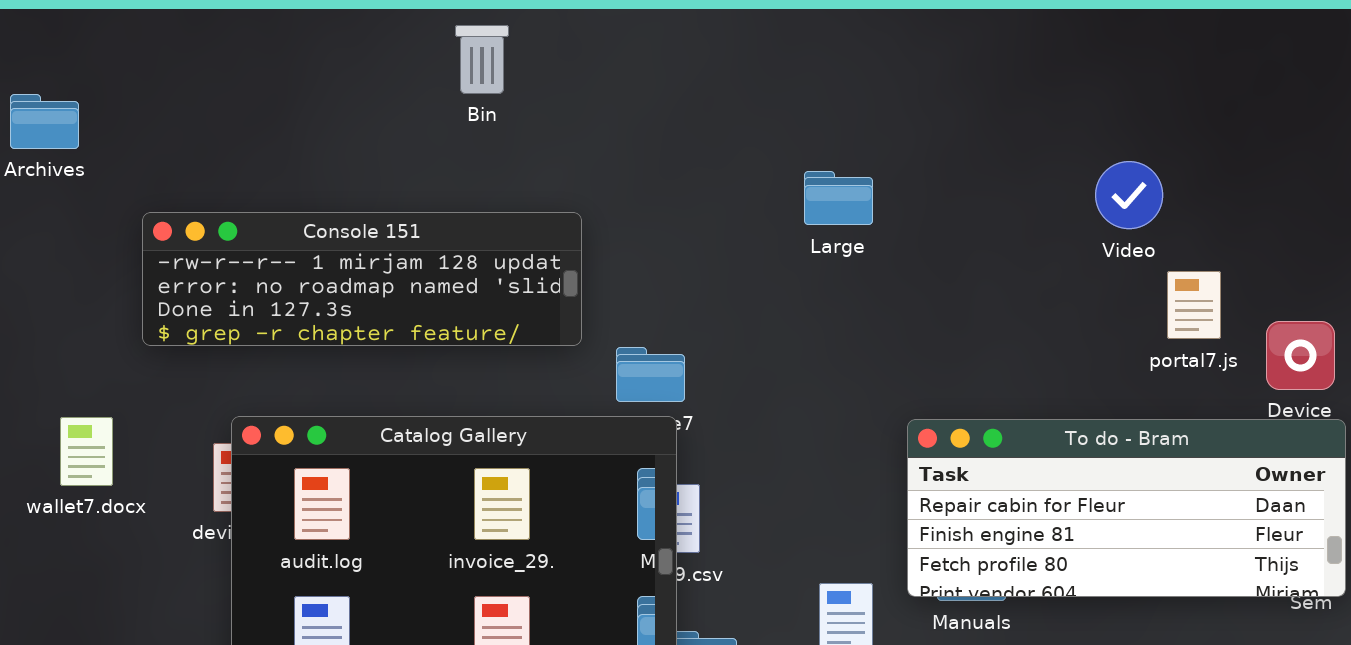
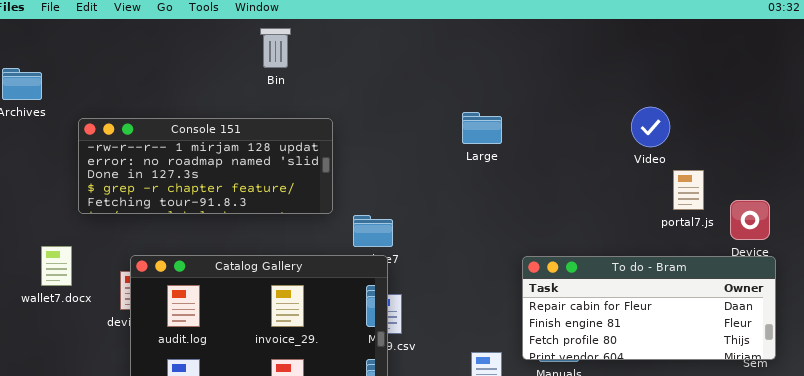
Console 151: [142,212,582,346] -> [78,118,333,214], resized
wallet7.docx: [60,417,113,486] -> [41,246,72,286], moved

